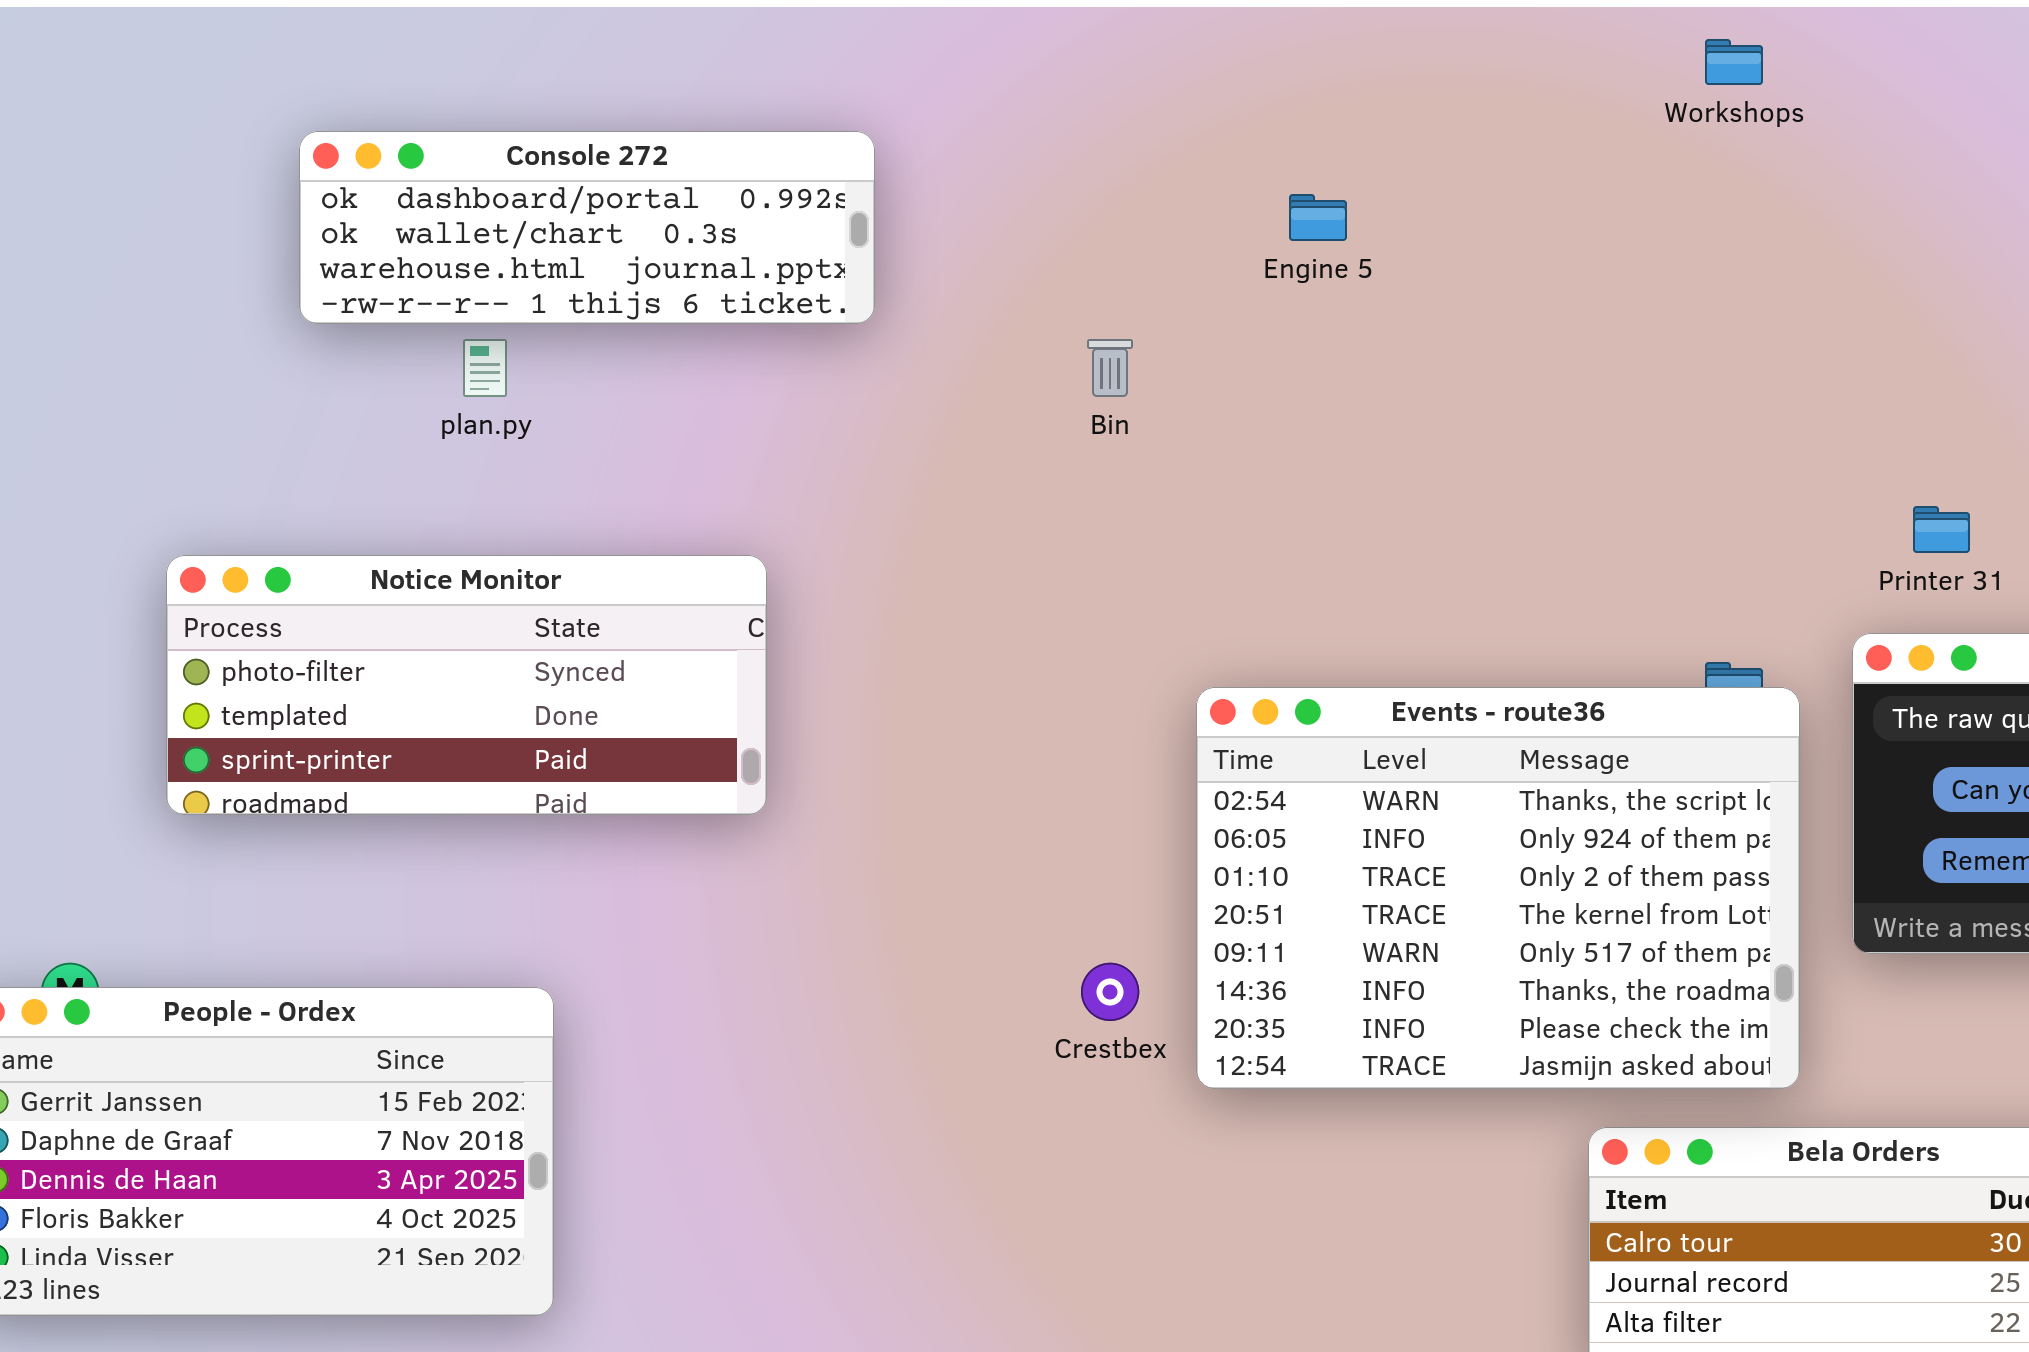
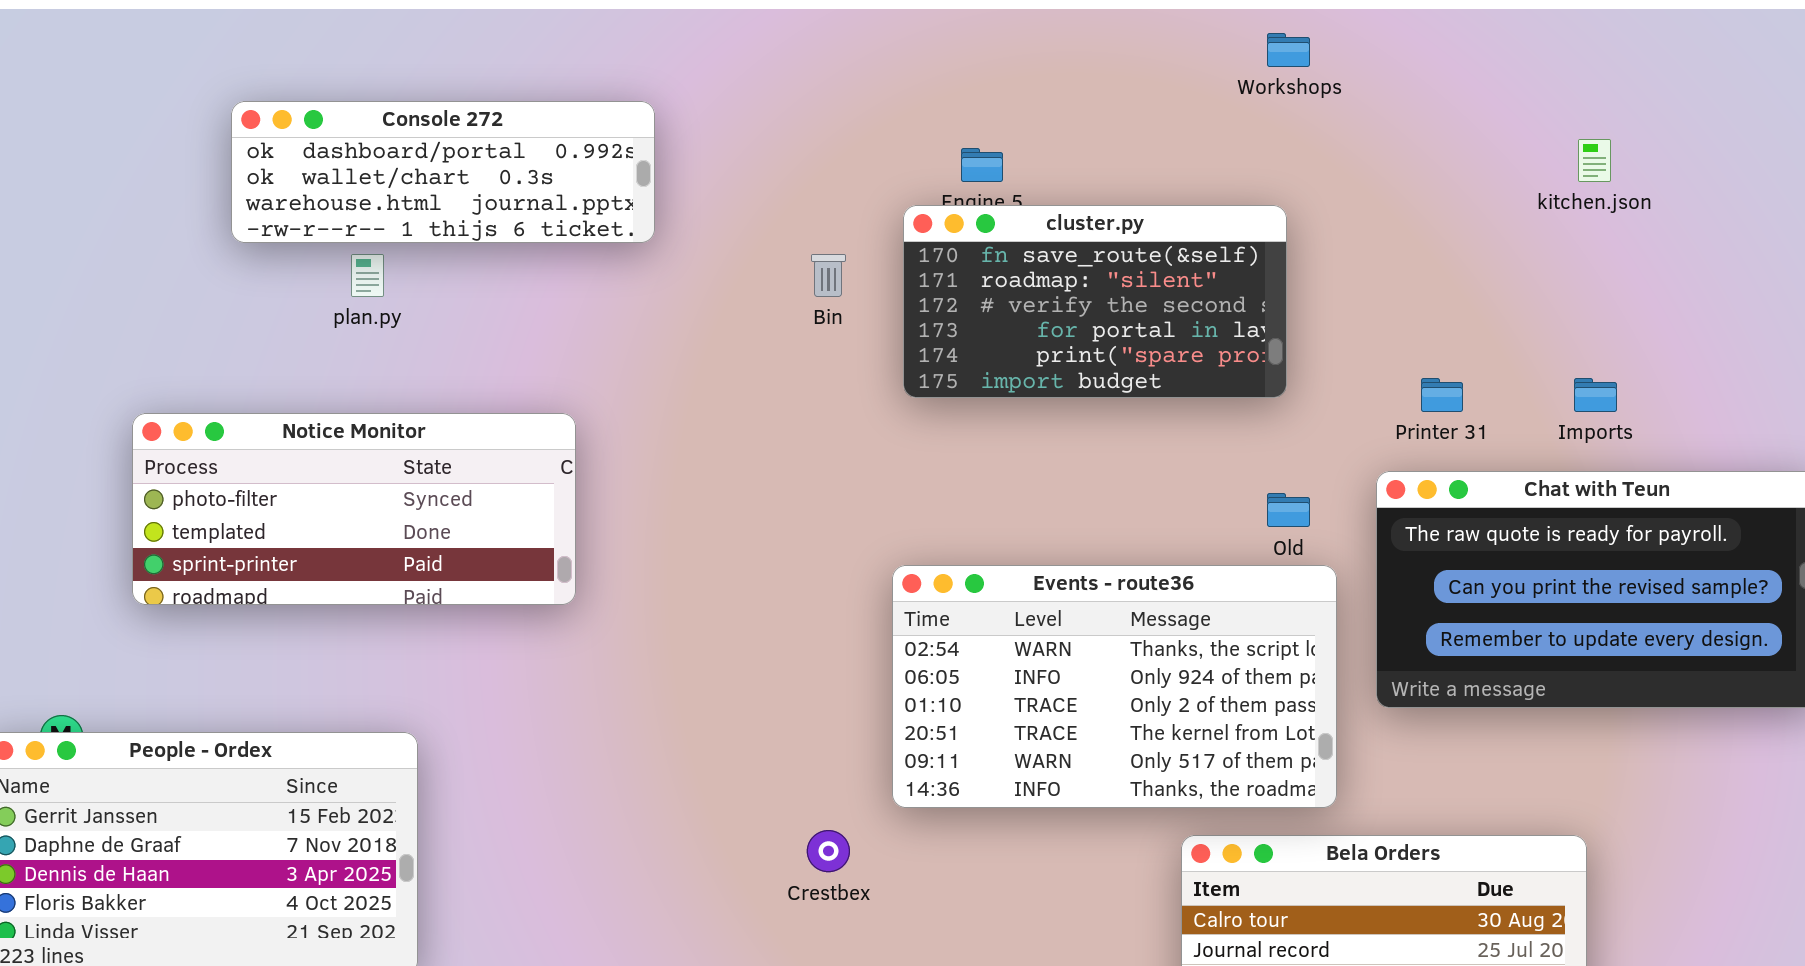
cluster.py: none -> [903,205,1287,398], opened
Events - route36: [1196,687,1800,1089] -> [892,565,1337,808], resized
Crestbex: [1081,963,1139,1021] -> [807,830,850,872], moved

